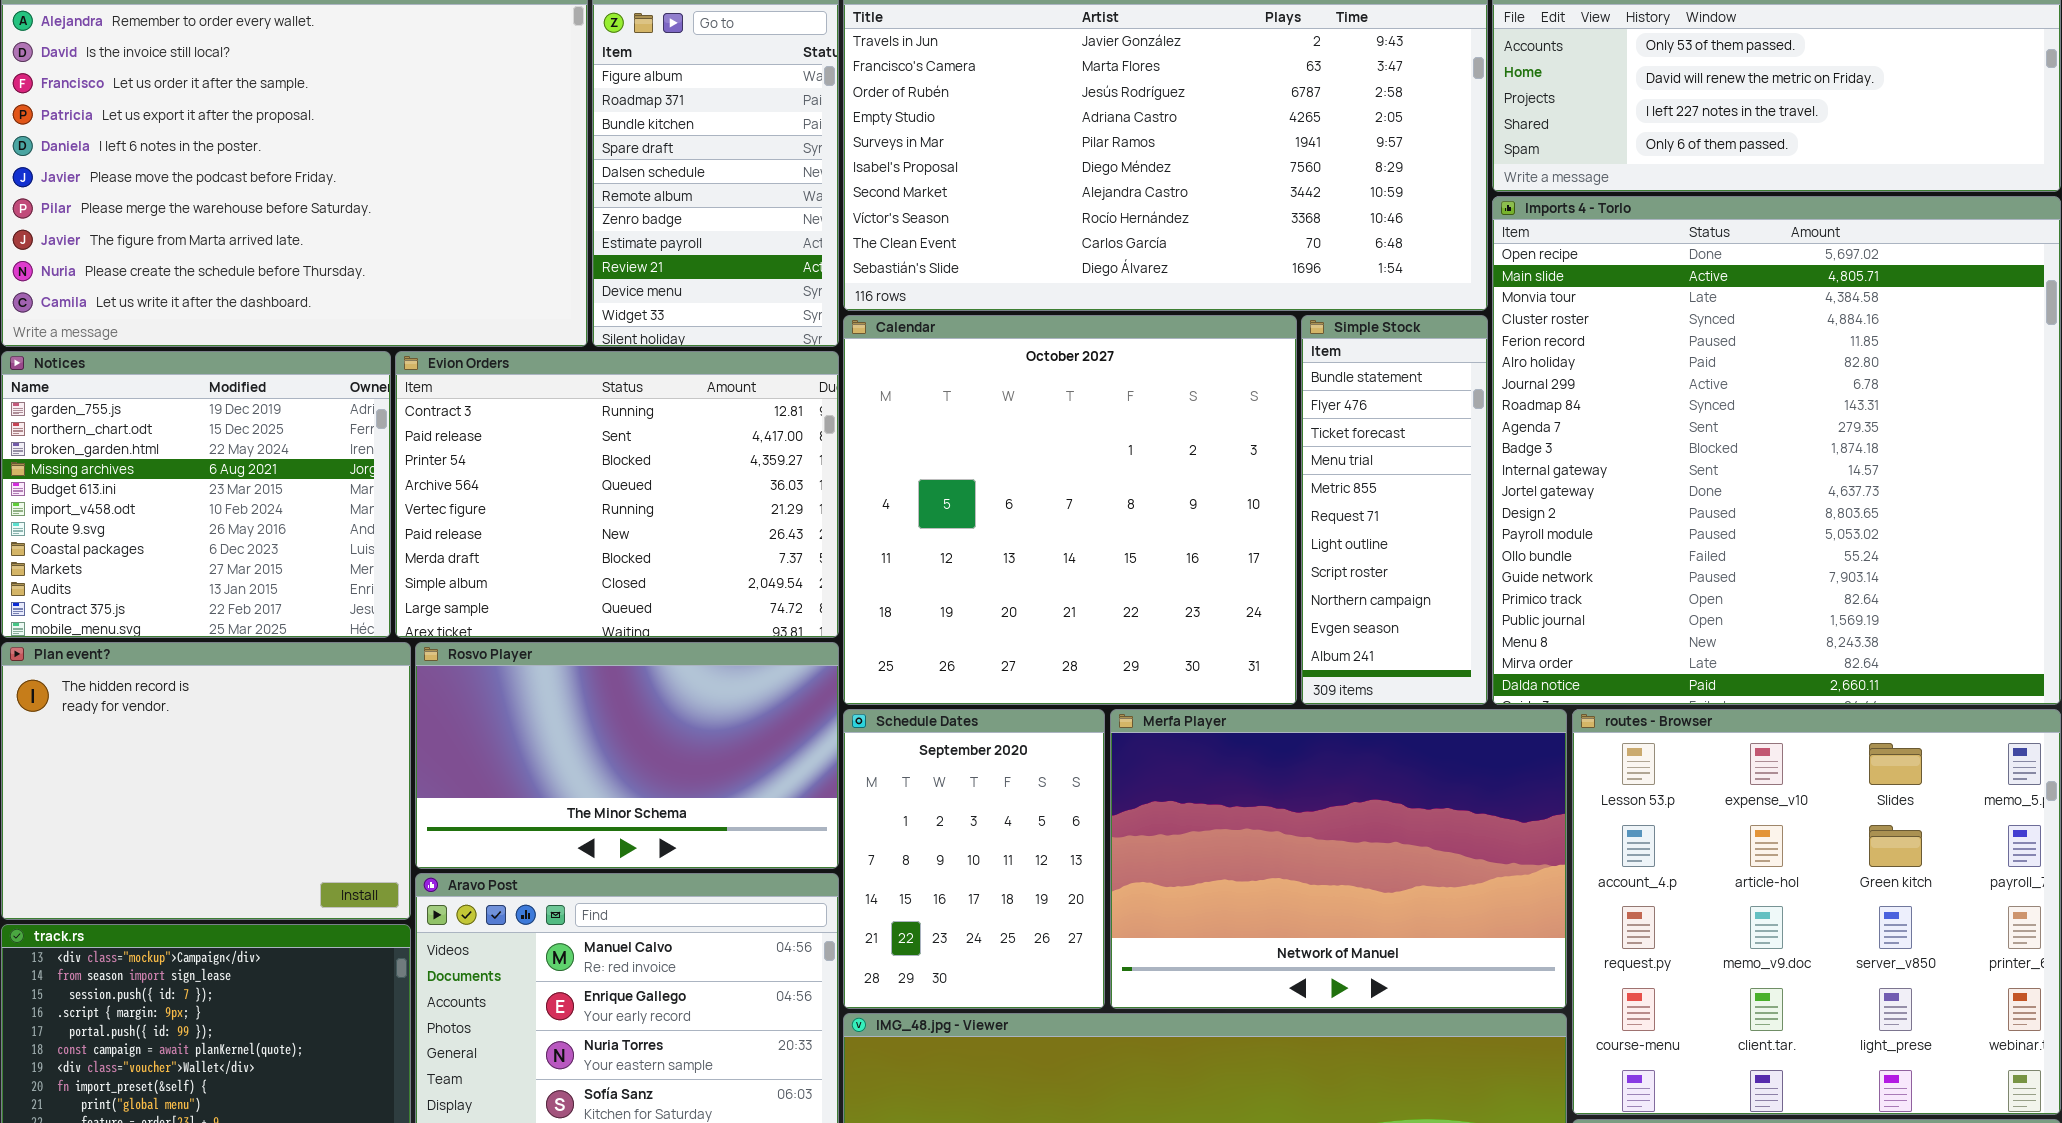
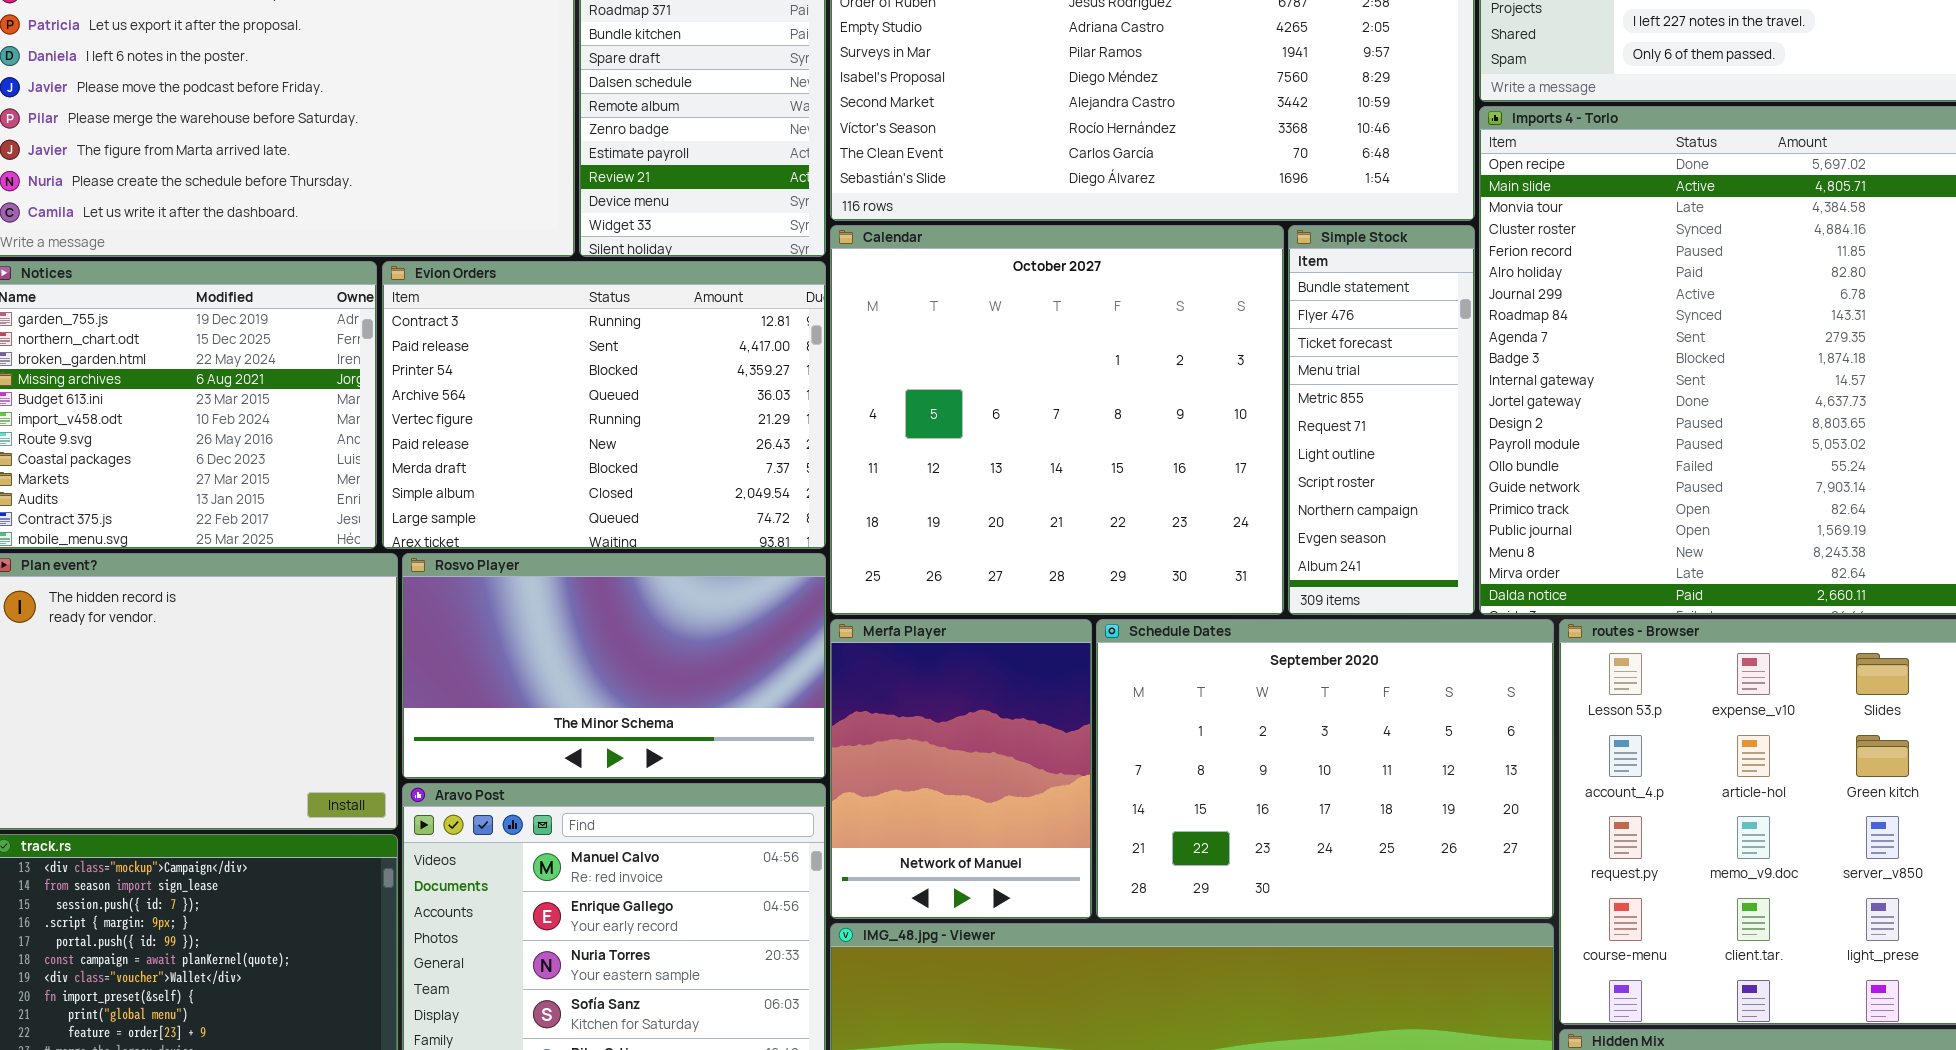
Schedule Dates: [843,709,1105,1009] -> [1096,619,1554,919], moved, resized
Merfa Player: [1110,709,1567,1009] -> [830,619,1092,919], moved, resized

